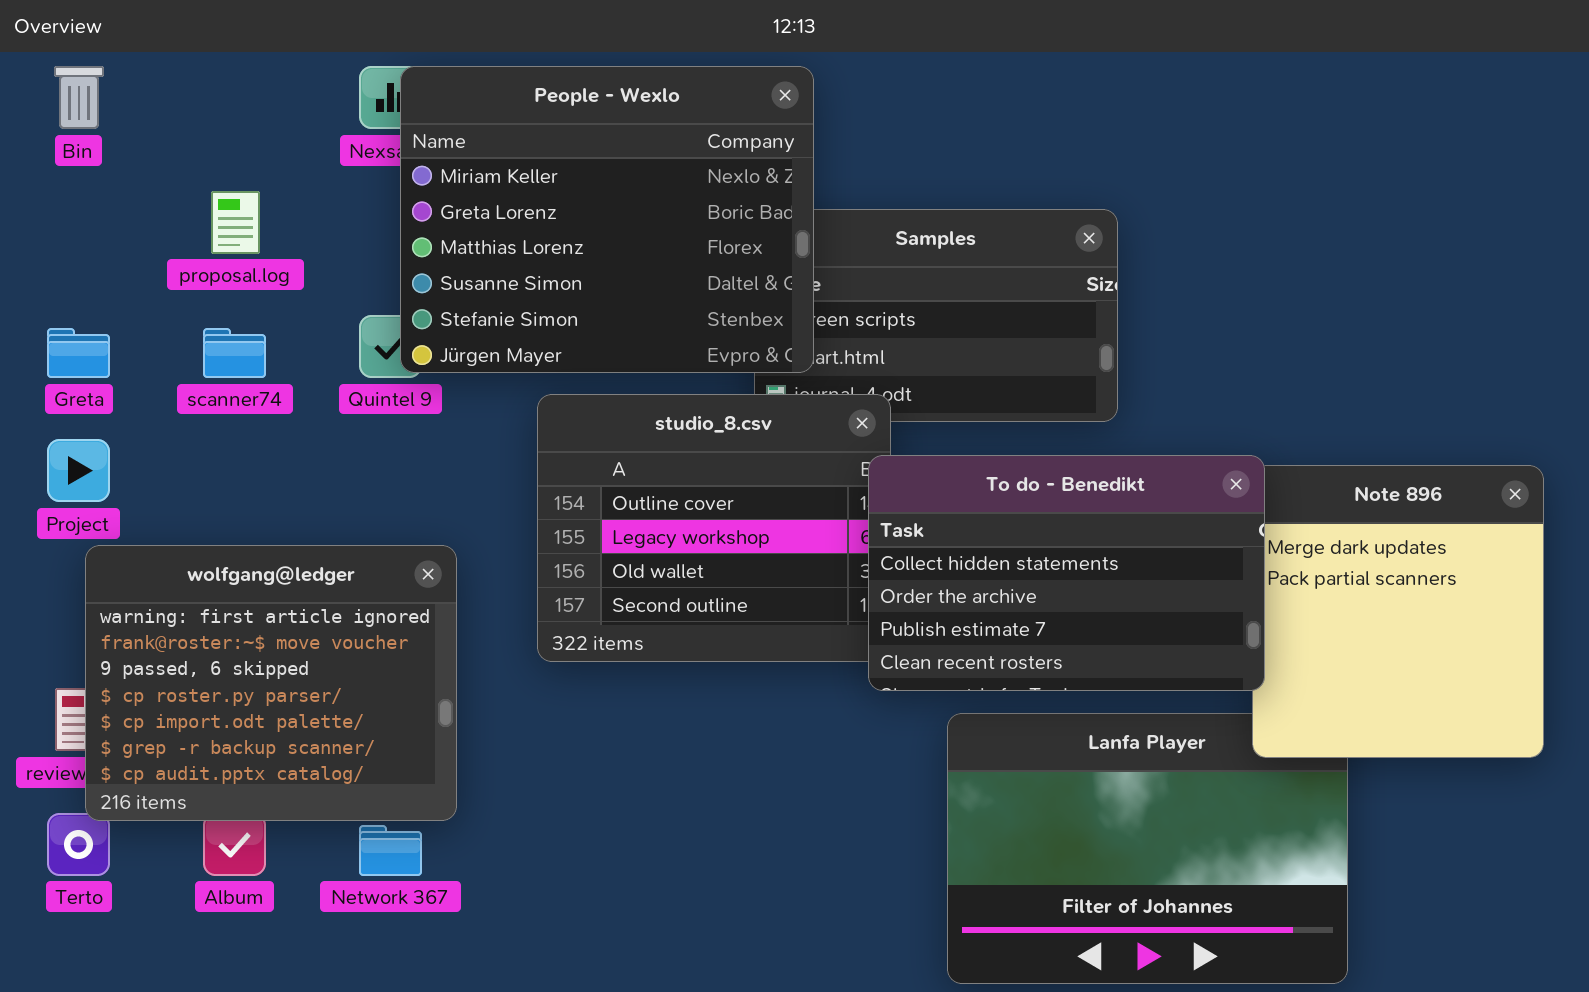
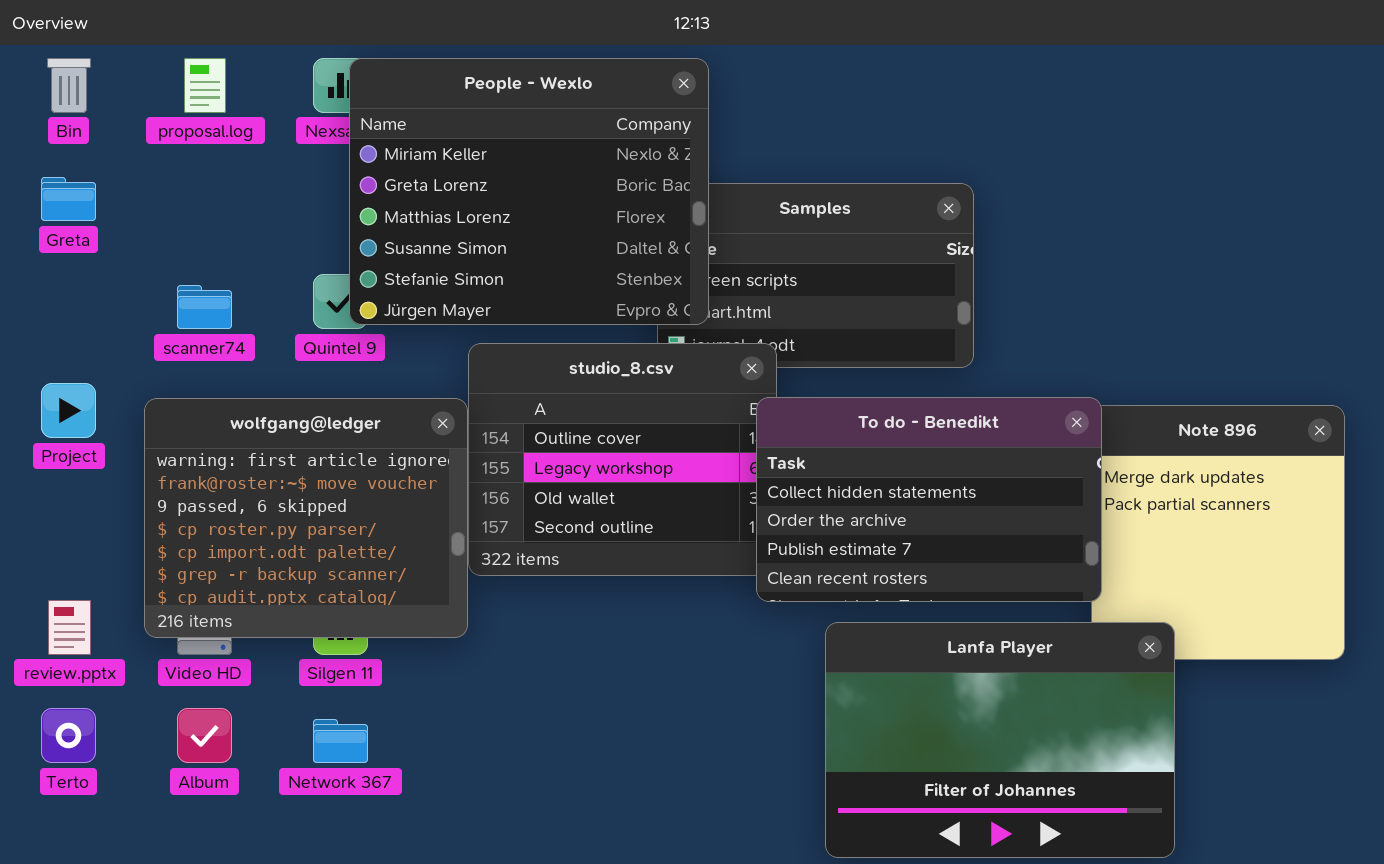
proposal.log: [211,191,260,254] -> [184,58,226,113], moved
Greta: [47,328,110,378] -> [41,177,96,221], moved
wolfgang@ledger: [85,545,457,821] -> [144,398,468,638], moved
Lanfa Player: [947,713,1348,984] -> [825,622,1175,858], raised

